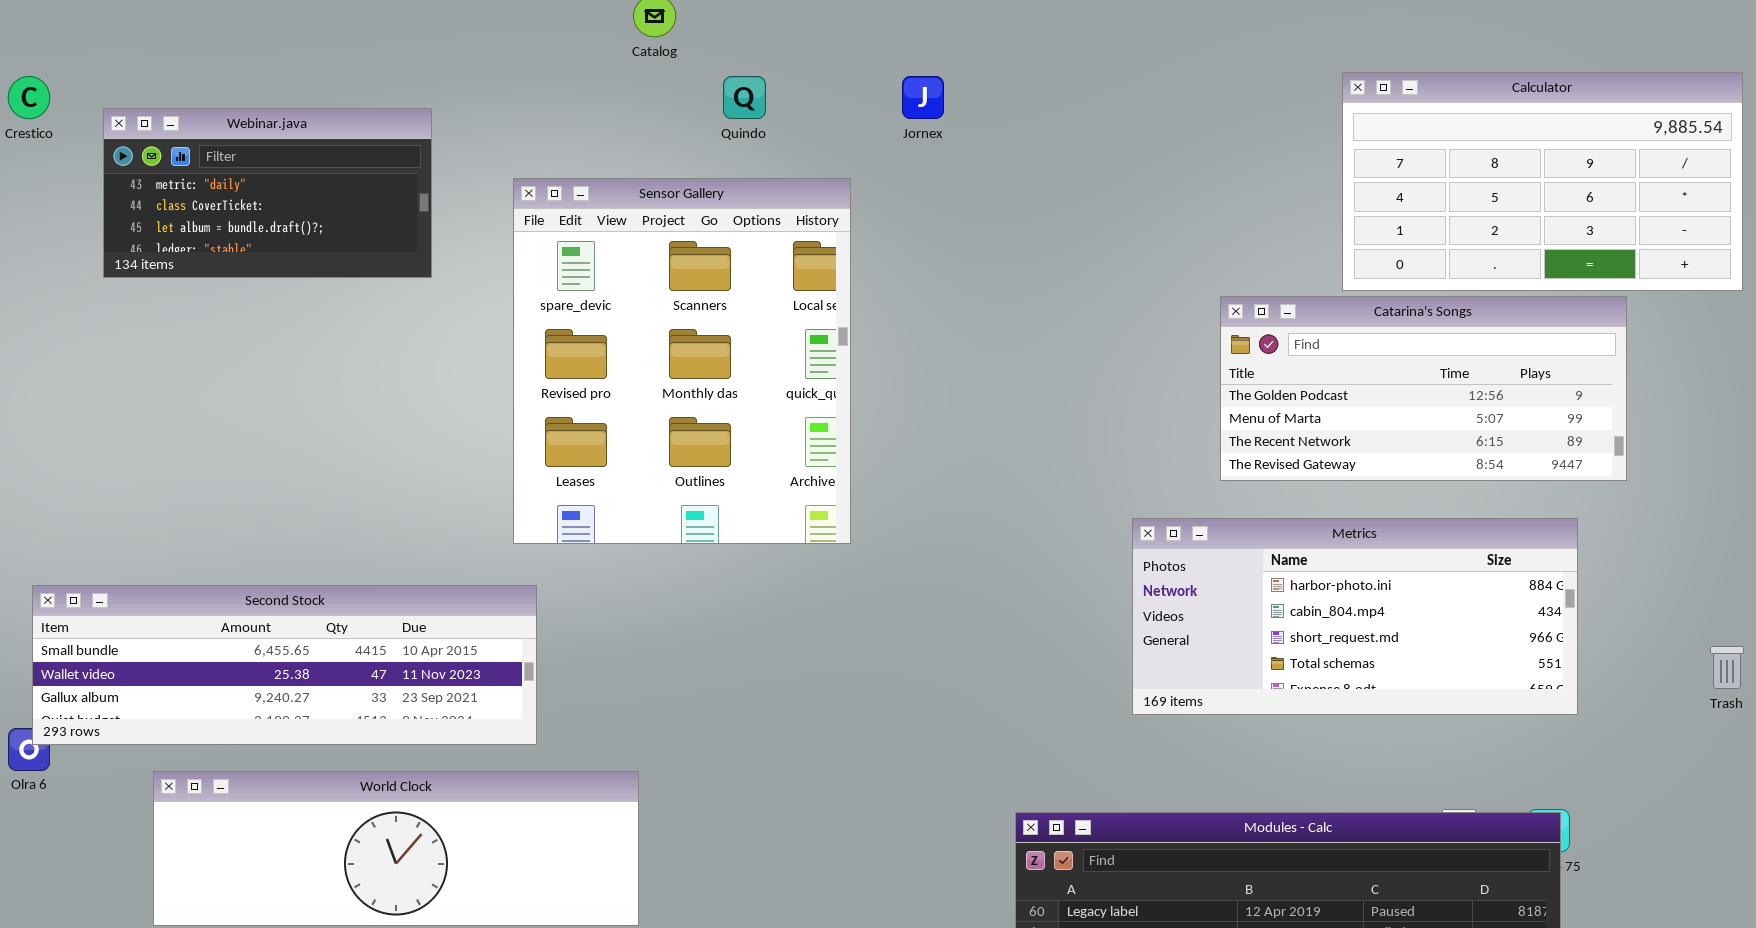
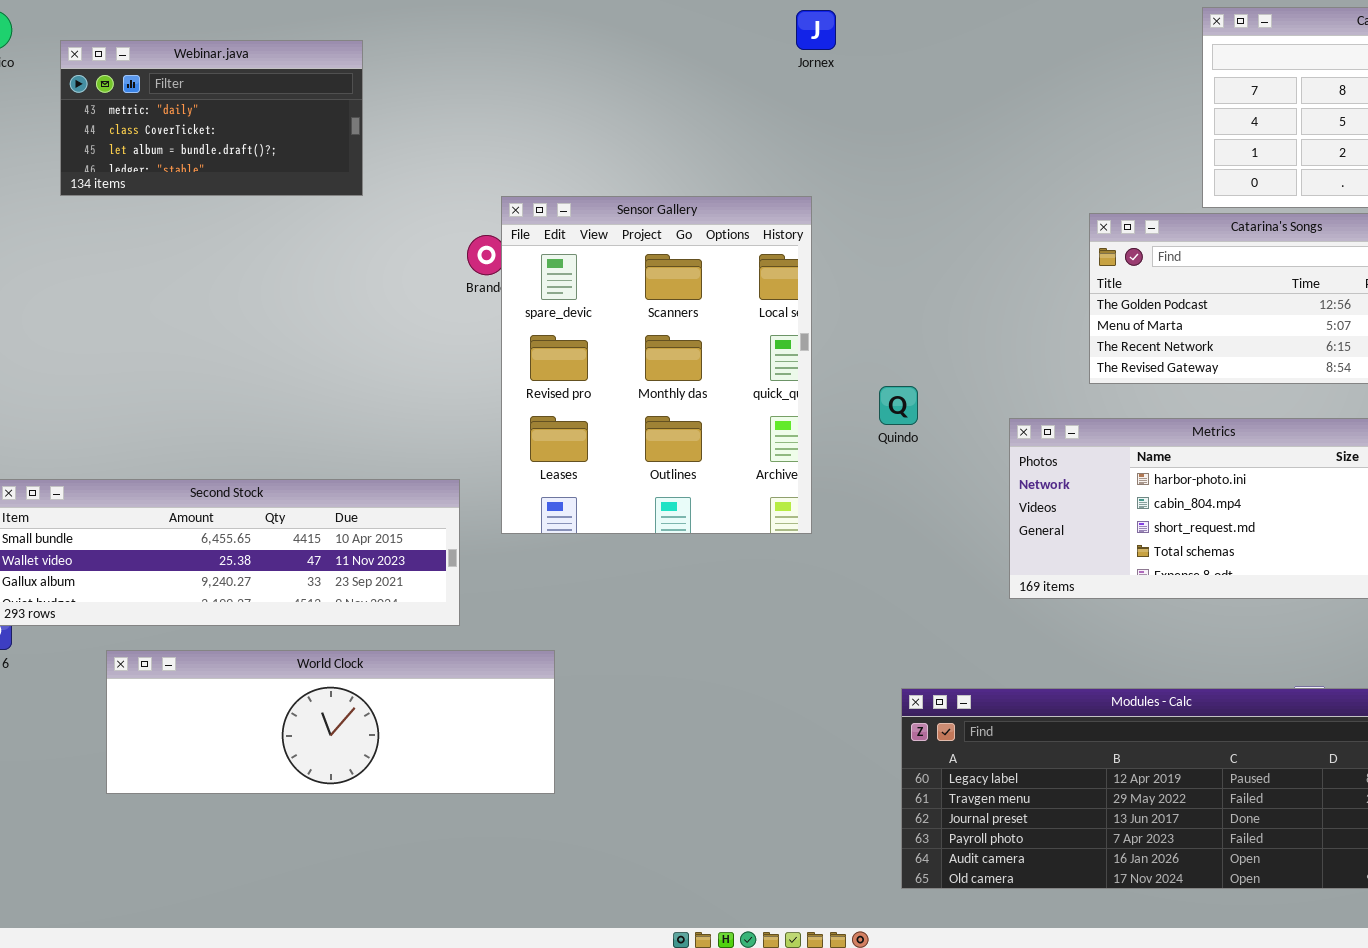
Quindo: [723,76,766,119] -> [879,386,918,425], moved
Sensor Gallery: [513,178,851,544] -> [501,196,812,534], moved

